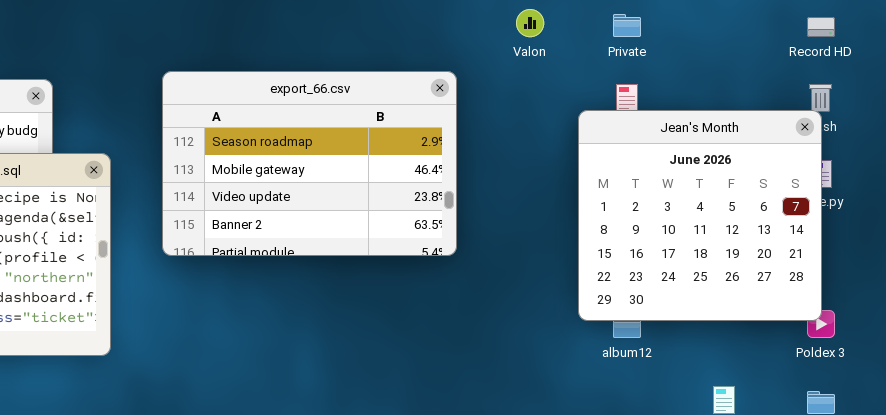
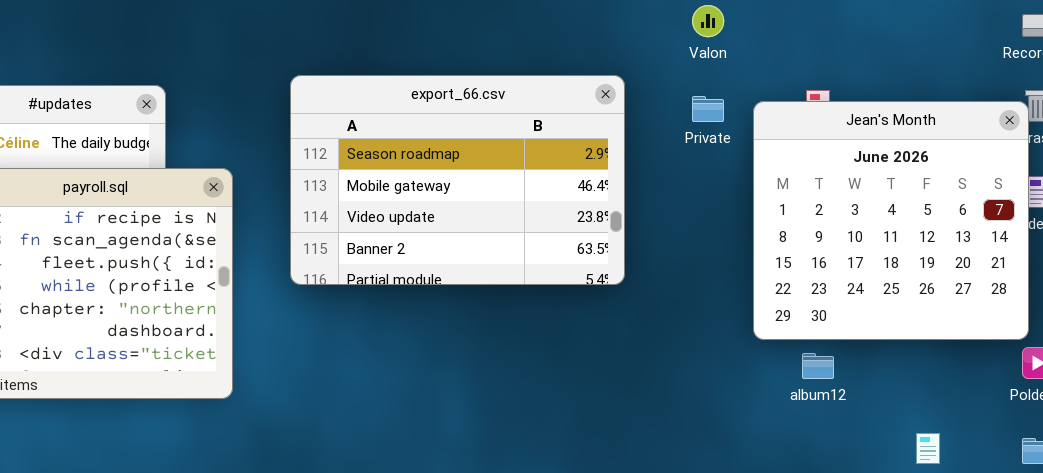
Private: [613,14,641,37] -> [692,96,724,122], moved
Jean's Month: [578,110,822,321] -> [753,101,1029,340], moved

